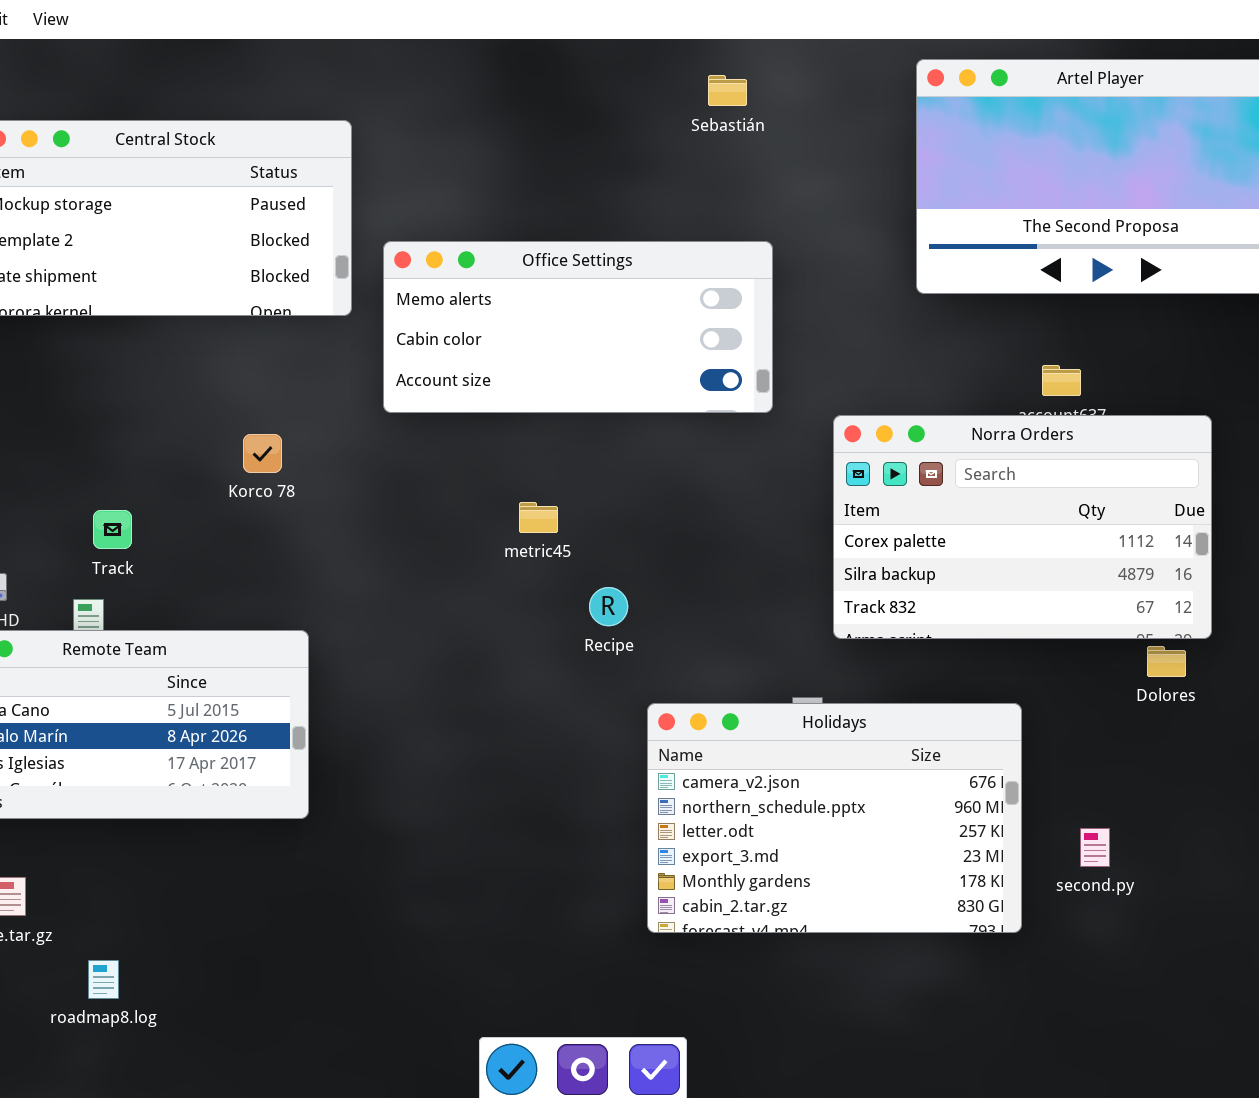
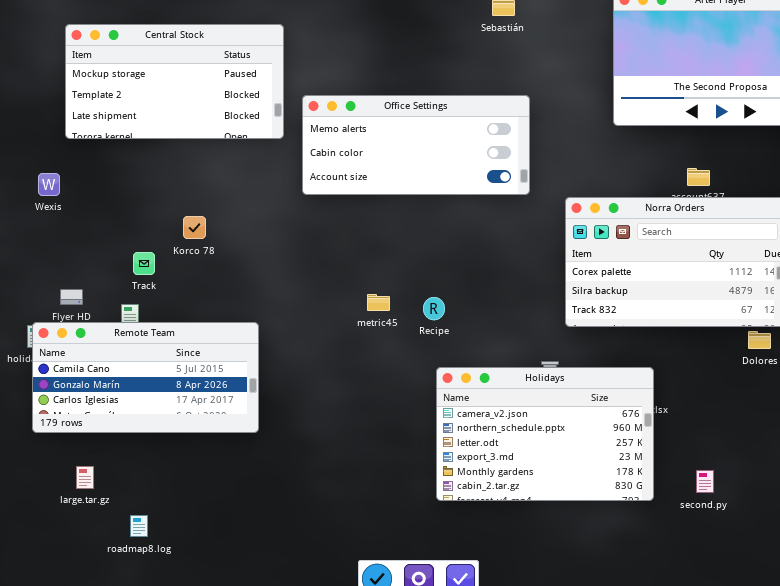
Korco 78: [243,434,282,473] -> [183,216,206,239], moved
metric45: [519,502,558,533] -> [367,294,390,311], moved
Holidays: [647,703,1022,933] -> [436,367,654,501], moved
second.py: [1080,828,1110,867] -> [696,470,714,493], moved

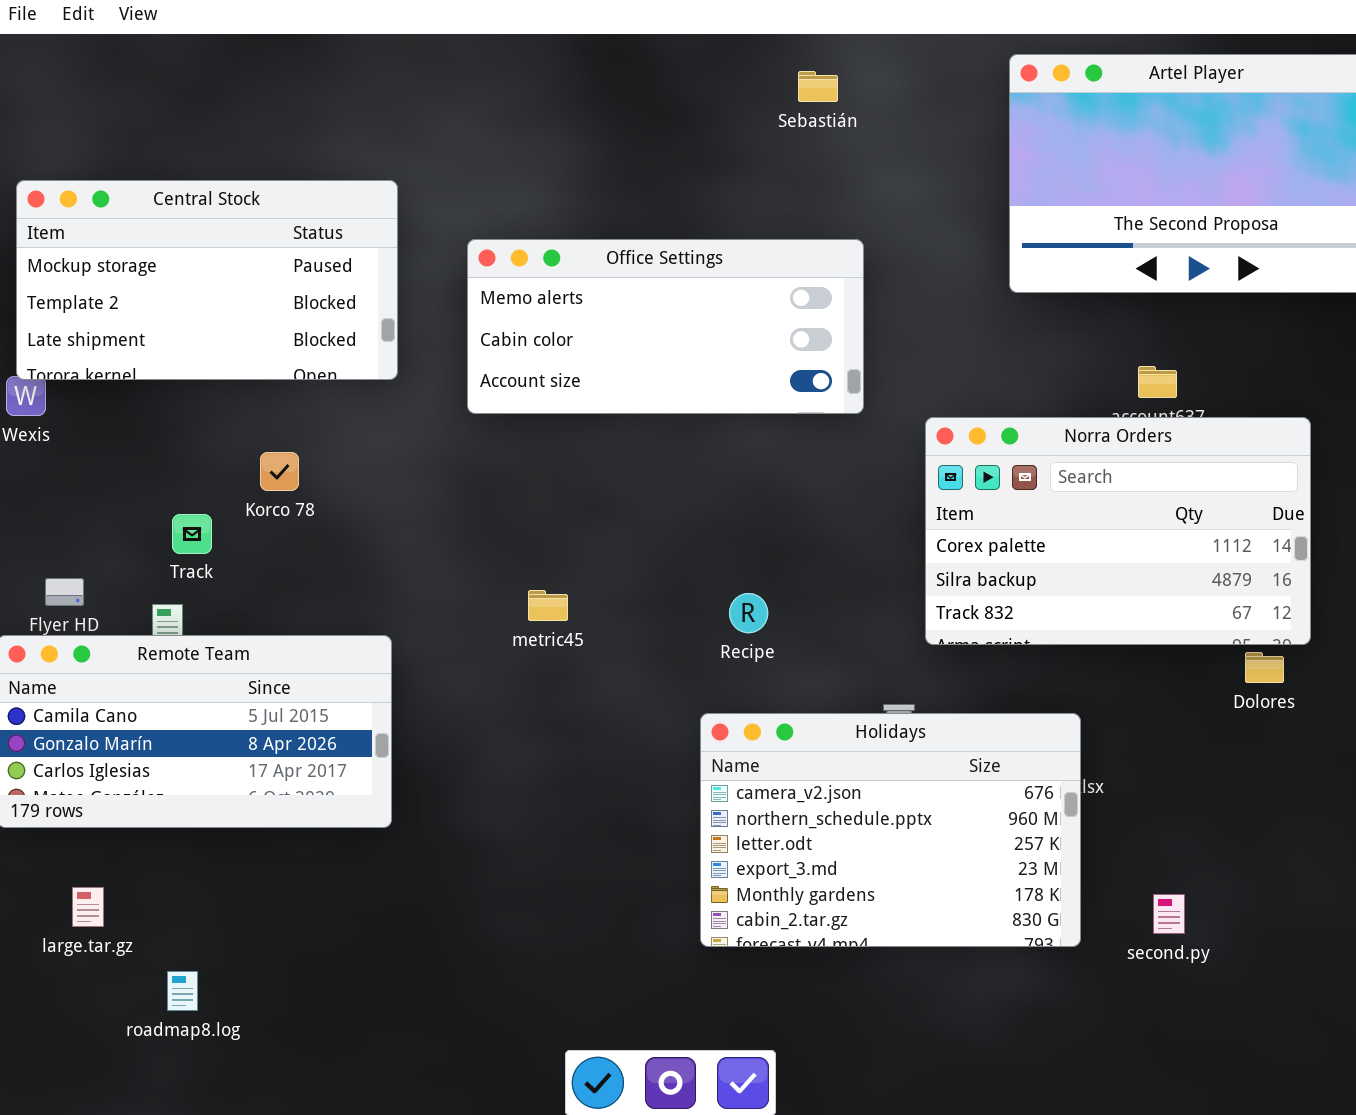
Central Stock: [65,24,284,139] -> [16,180,398,380], moved
metric45: [367,294,390,311] -> [528,590,568,621], moved
Recipe: [423,297,445,320] -> [729,593,768,633], moved

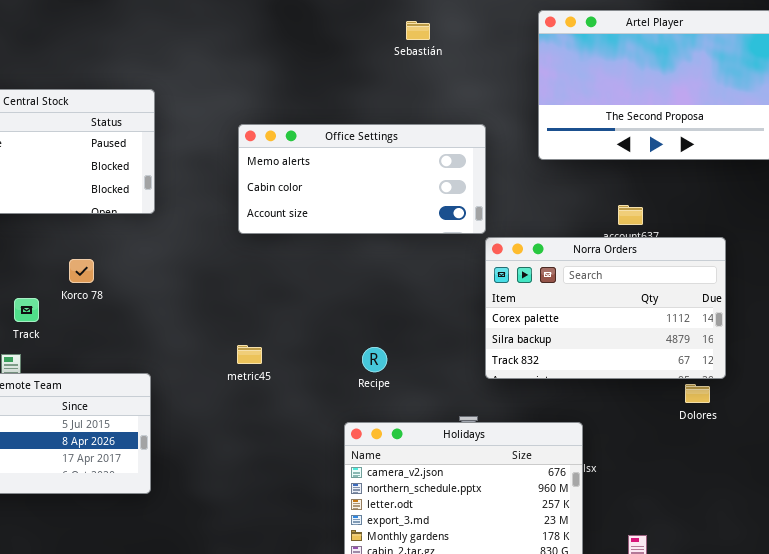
Office Settings: [467,239,864,414] -> [238,124,486,234], moved

